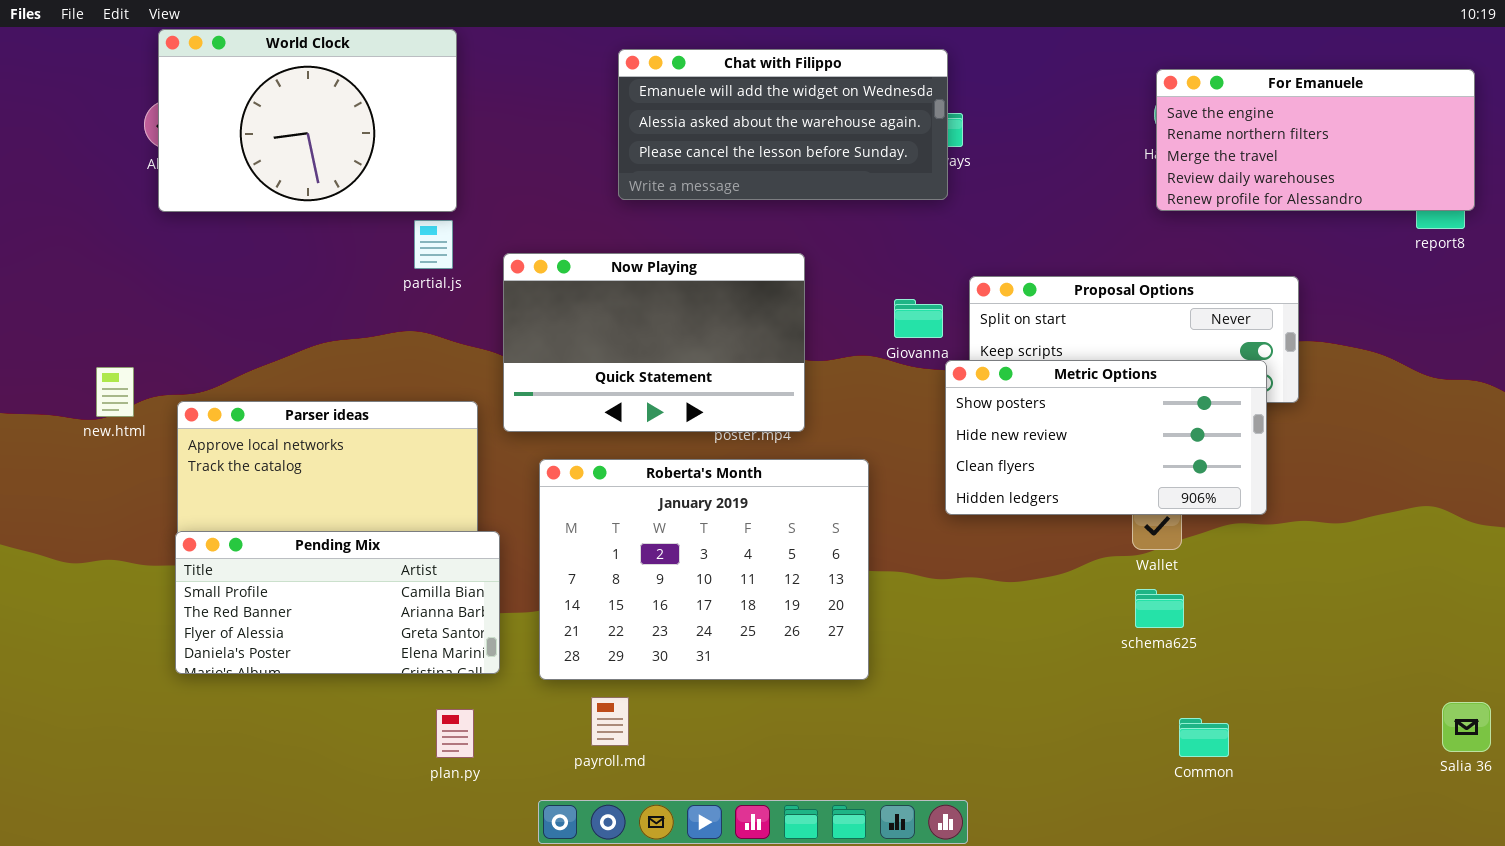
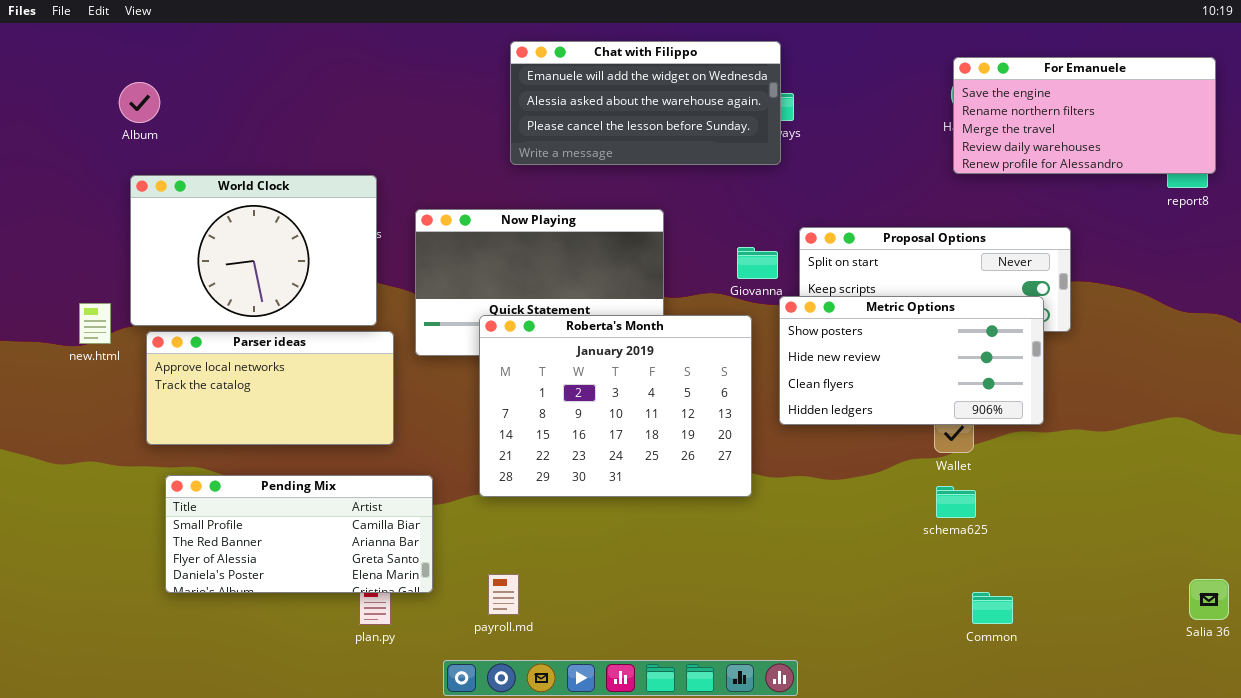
World Clock: [158,29,457,212] -> [130,175,377,326], moved
Roberta's Month: [539,459,869,680] -> [479,315,752,497], moved
Pending Mix: [175,531,500,674] -> [165,475,433,593], moved

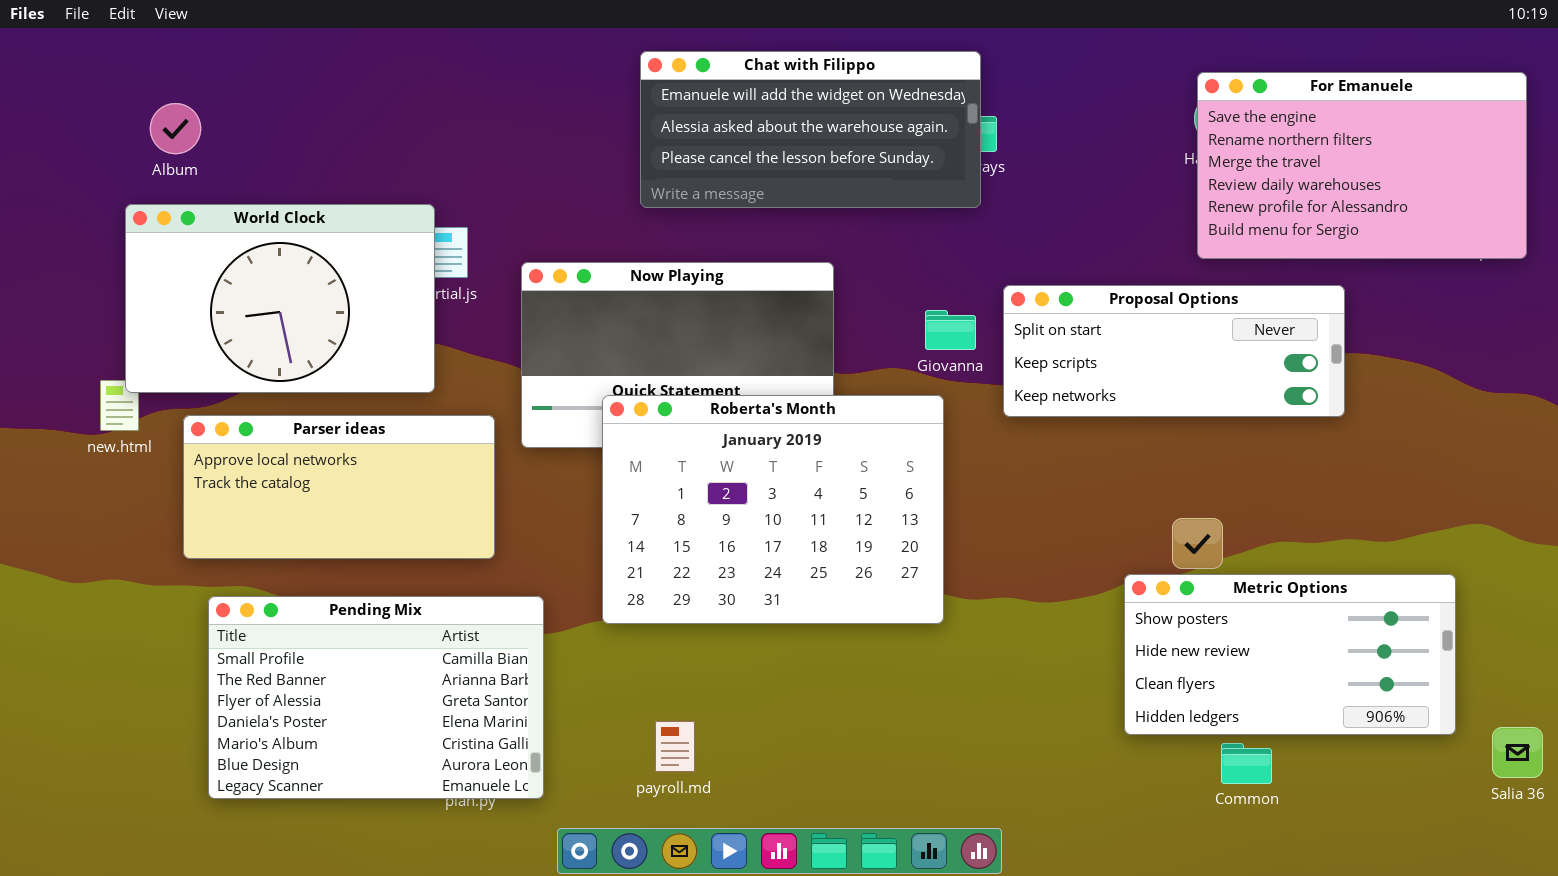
For Emanuele: [953,57,1216,174] -> [1197,72,1527,259], resized
World Clock: [130,175,377,326] -> [125,204,435,393], moved
Metric Options: [779,296,1044,425] -> [1124,574,1456,735], moved
Pending Mix: [165,475,433,593] -> [208,596,544,799], resized
payroll.md: [488,574,519,615] -> [655,721,695,772], moved

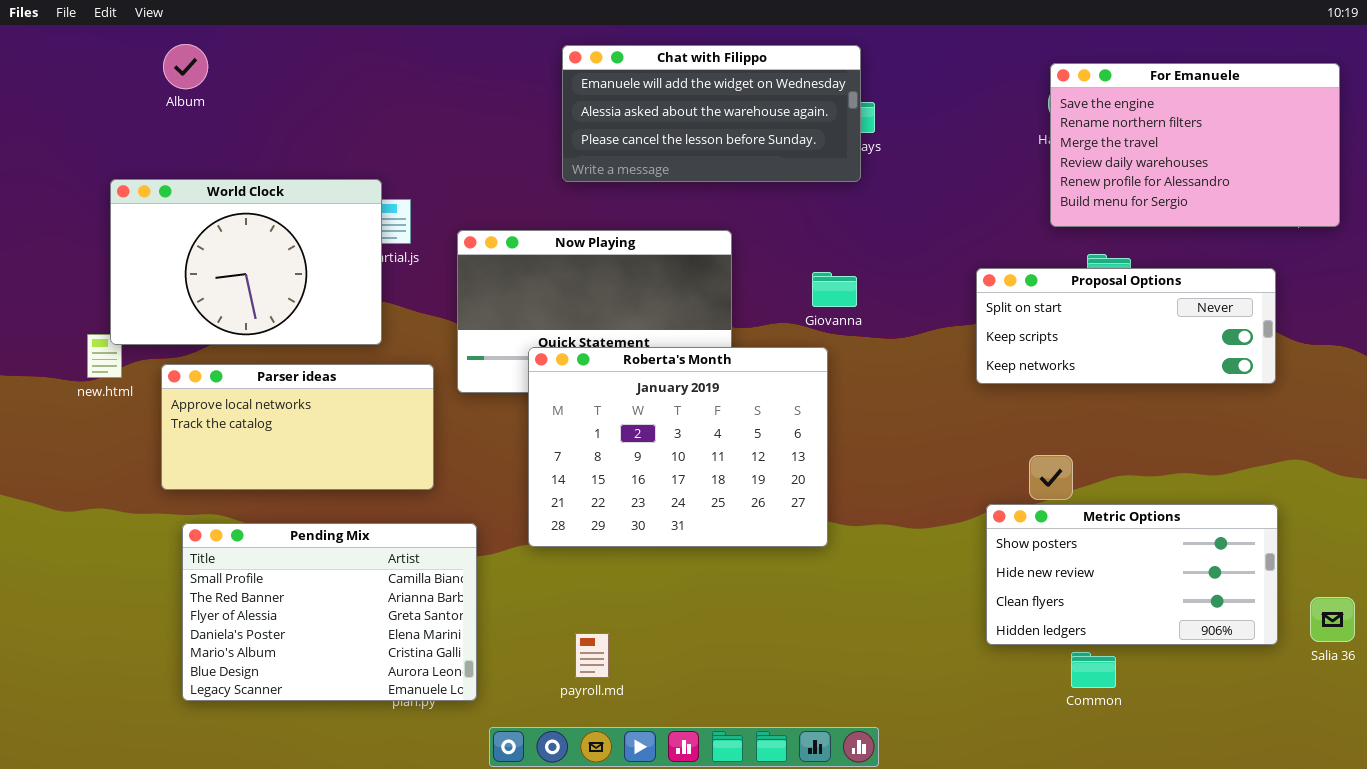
Album: [150,103,201,154] -> [163,44,208,89], moved
Proposal Options: [1003,285,1345,417] -> [976,268,1276,384], moved
Salia 36: [1492,727,1543,778] -> [1310,597,1355,642], moved

